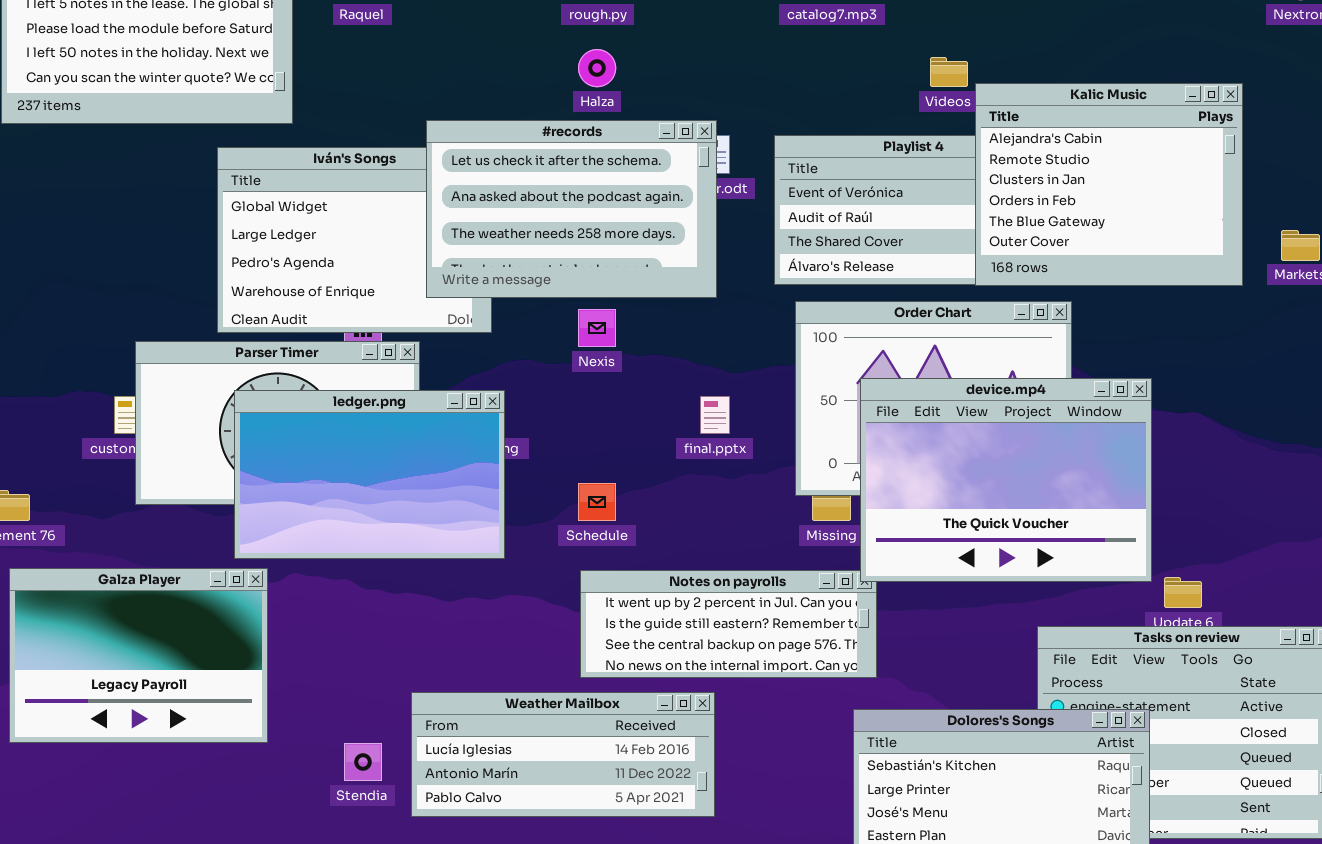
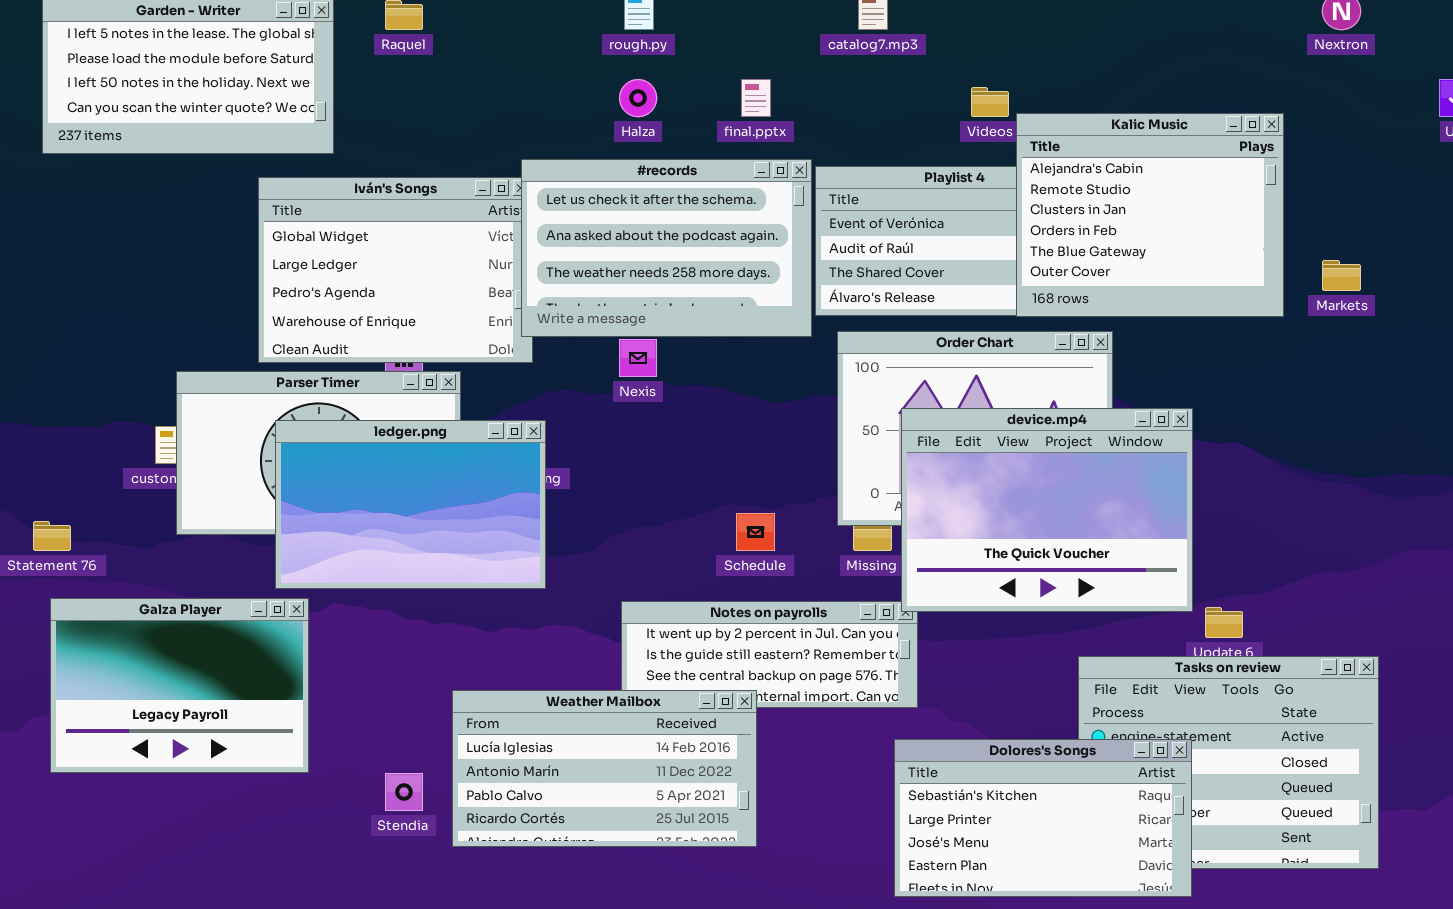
#records: [426,120,717,298] -> [521,159,812,337], moved
final.pptx: [700,396,730,434] -> [741,79,771,117], moved
Schedule: [578,483,616,521] -> [736,513,775,551], moved
Weather Mailbox: [411,692,715,817] -> [452,690,757,847], resized

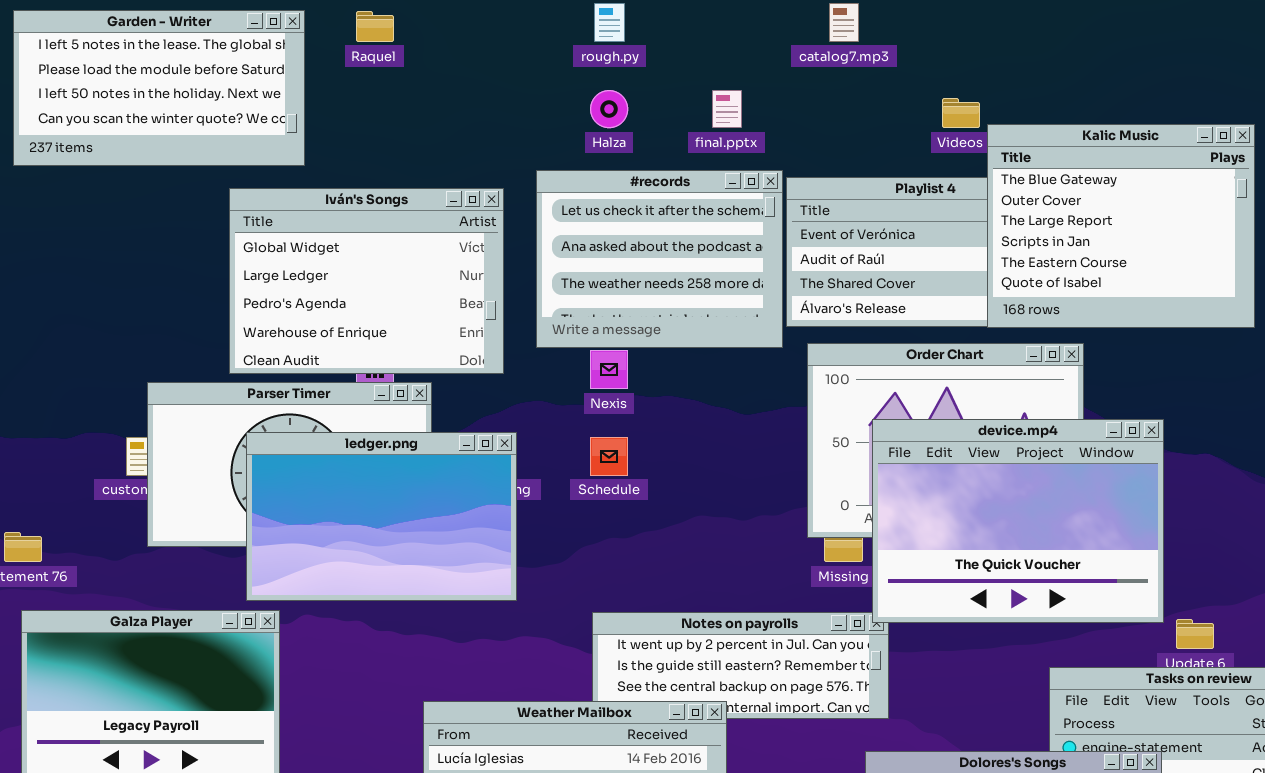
Kalic Music: [1016,113,1284,317] -> [987,124,1255,328], scrolled down 4 rows
#records: [521,159,812,337] -> [536,170,783,348], resized
Schedule: [736,513,775,551] -> [590,437,628,476], moved

